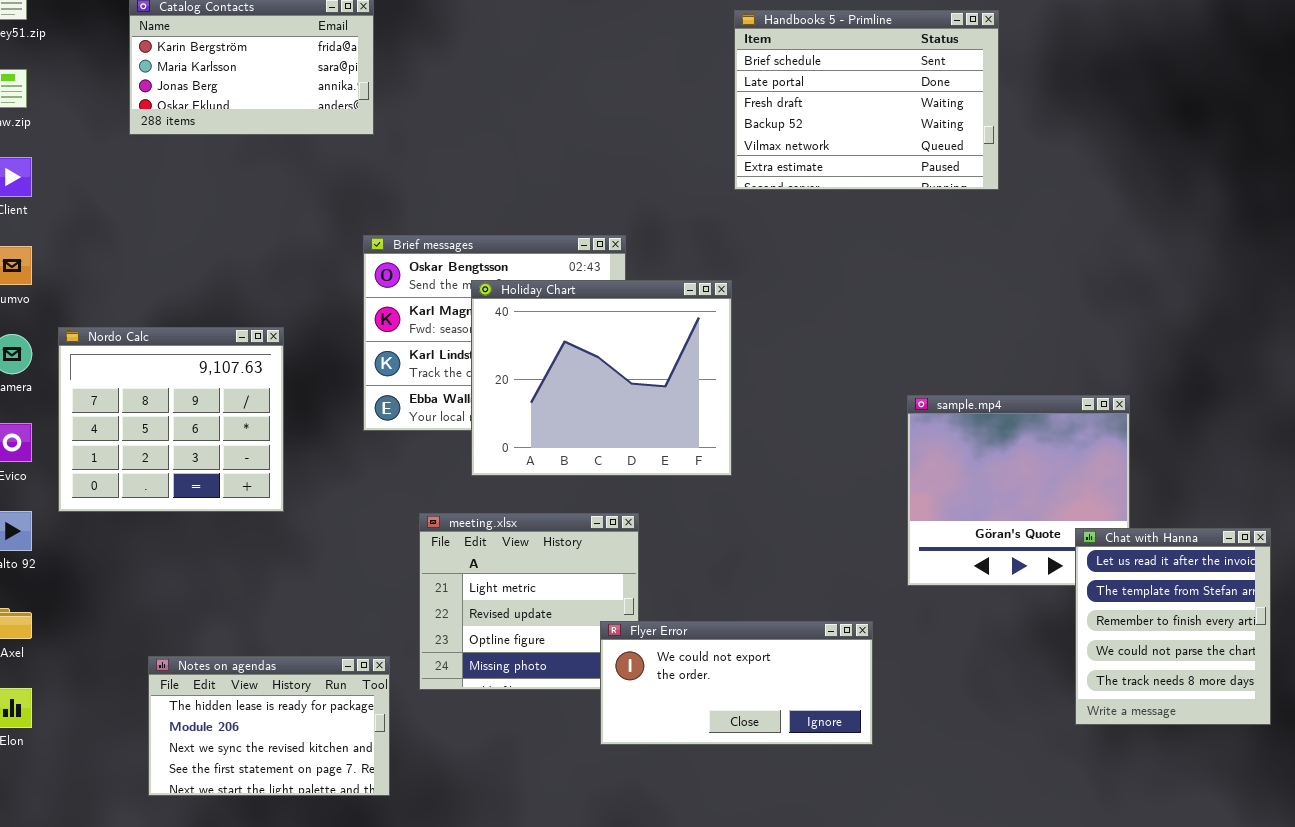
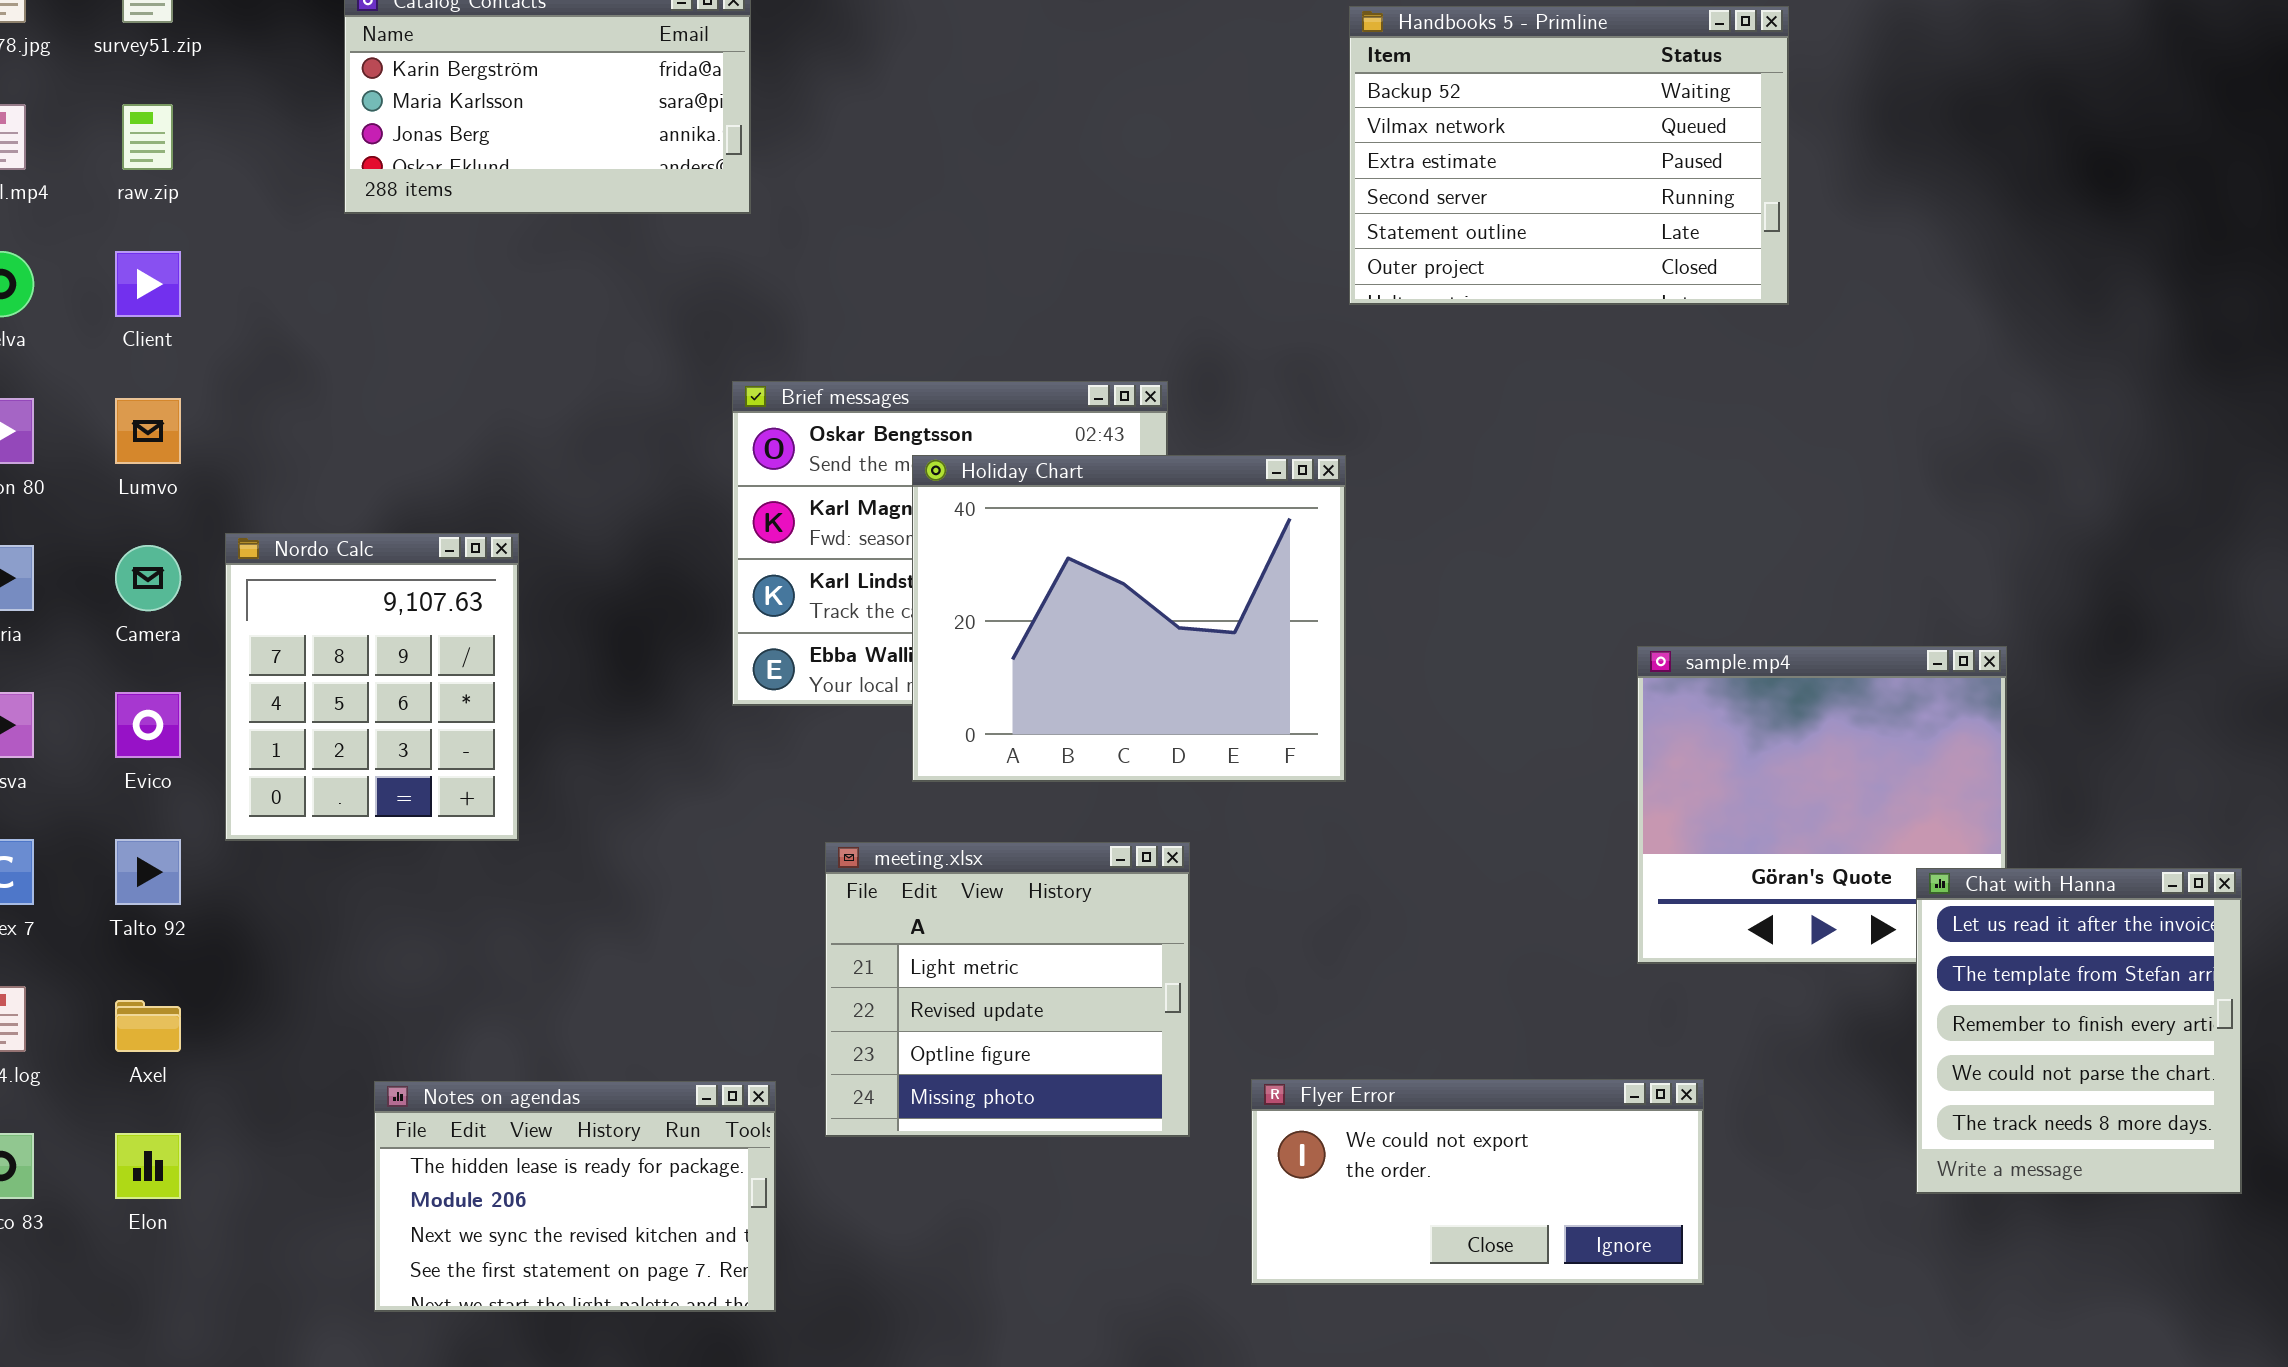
Handbooks 5 - Primline: [734,10,999,190] -> [1349,6,1789,305], scrolled down 3 rows
Nordo Calc: [58,327,284,512] -> [225,533,519,841], resized
Flyer Error: [600,621,873,745] -> [1251,1079,1704,1285], moved

